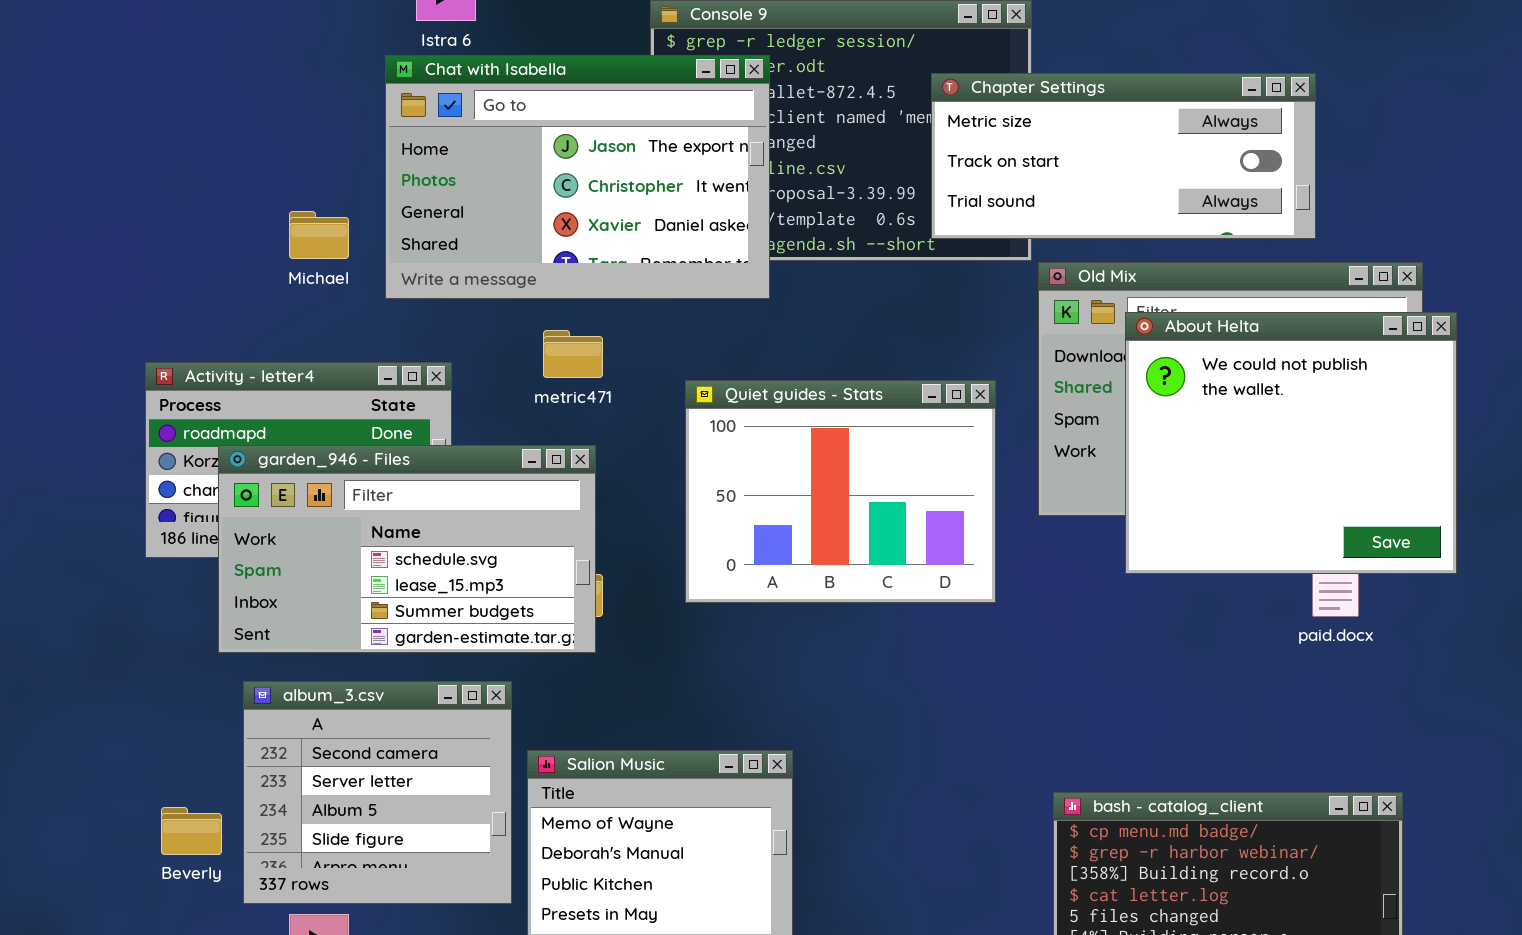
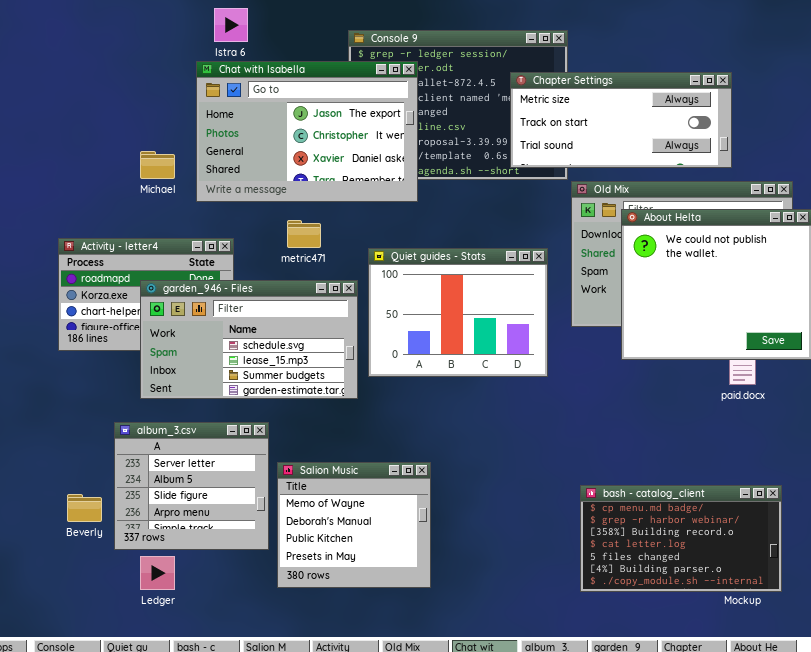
garden_946 - Files: [218,445,596,653] -> [140,280,358,399], moved
album_3.csv: [243,681,512,904] -> [114,422,269,550], scrolled down 1 row

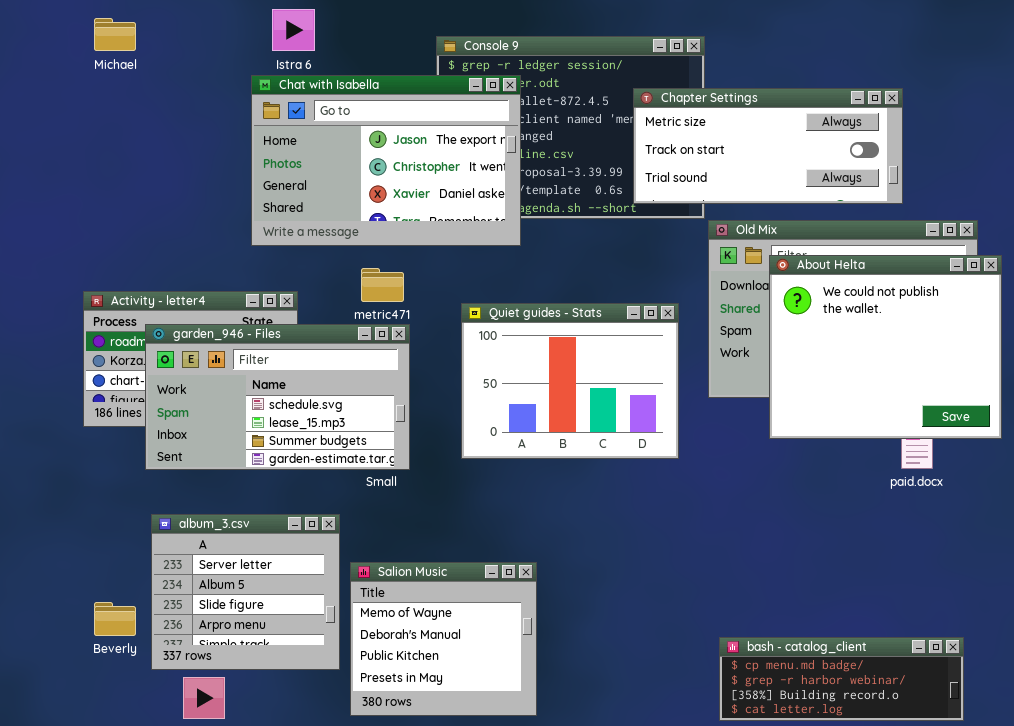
Michael: [140,151,175,179] -> [94,18,136,51], moved
garden_946 - Files: [140,280,358,399] -> [145,324,410,470], moved
bash - catalog_client: [580,485,782,592] -> [719,637,964,721], resized

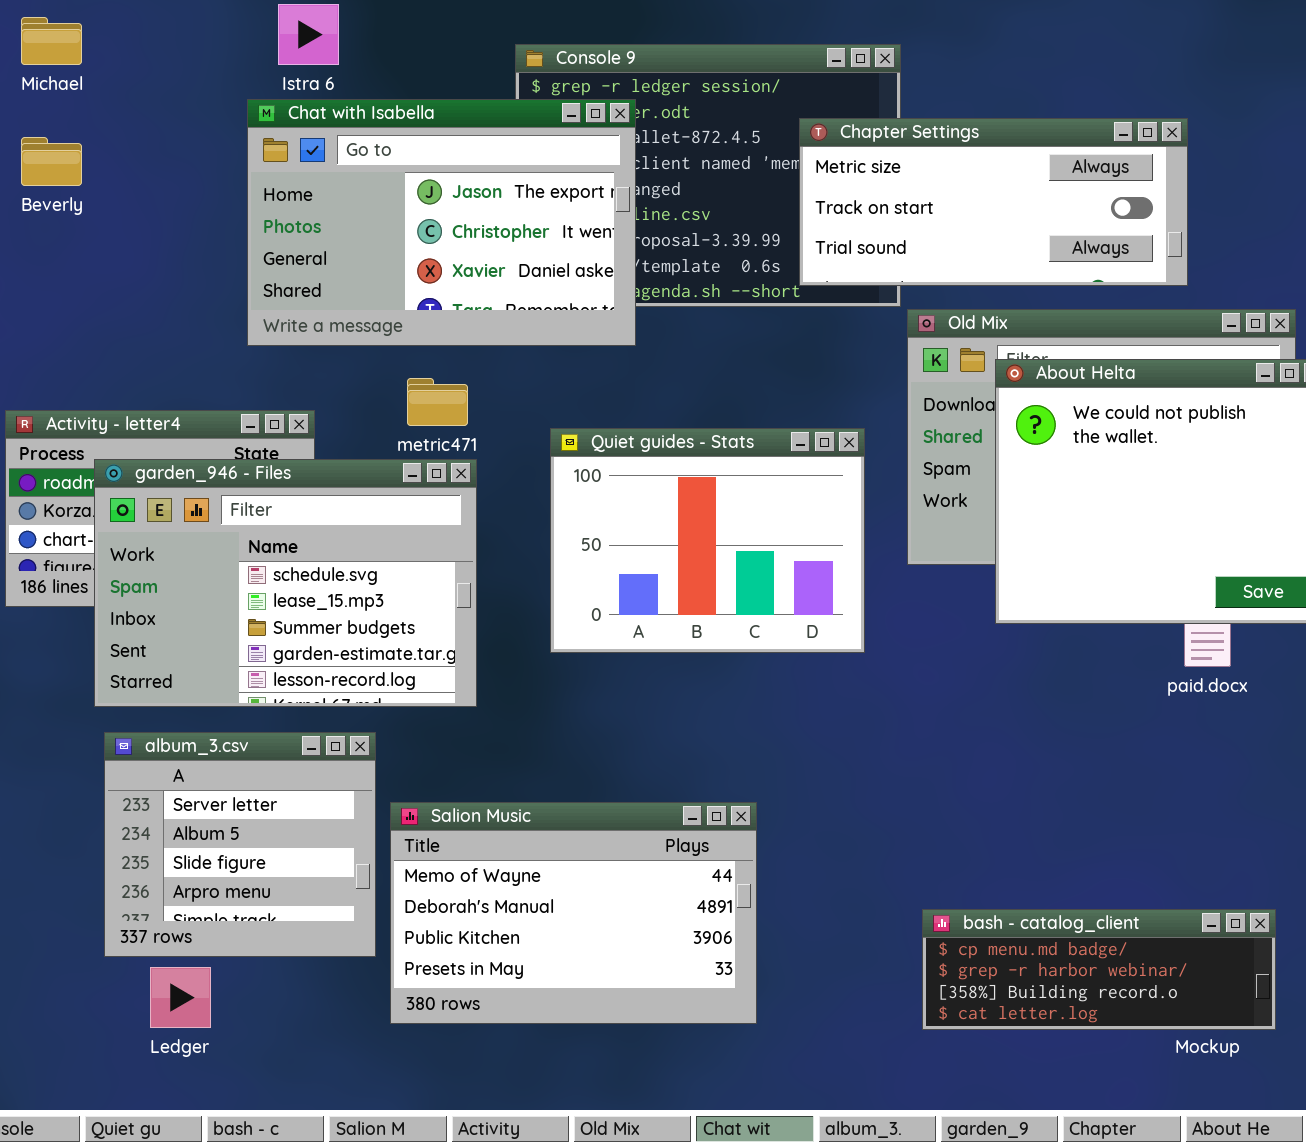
garden_946 - Files: [145,324,410,470] -> [94,459,477,707], resized
Salion Music: [350,562,537,716] -> [390,802,757,1024], resized
Beverly: [94,602,136,636] -> [21,137,82,186], moved

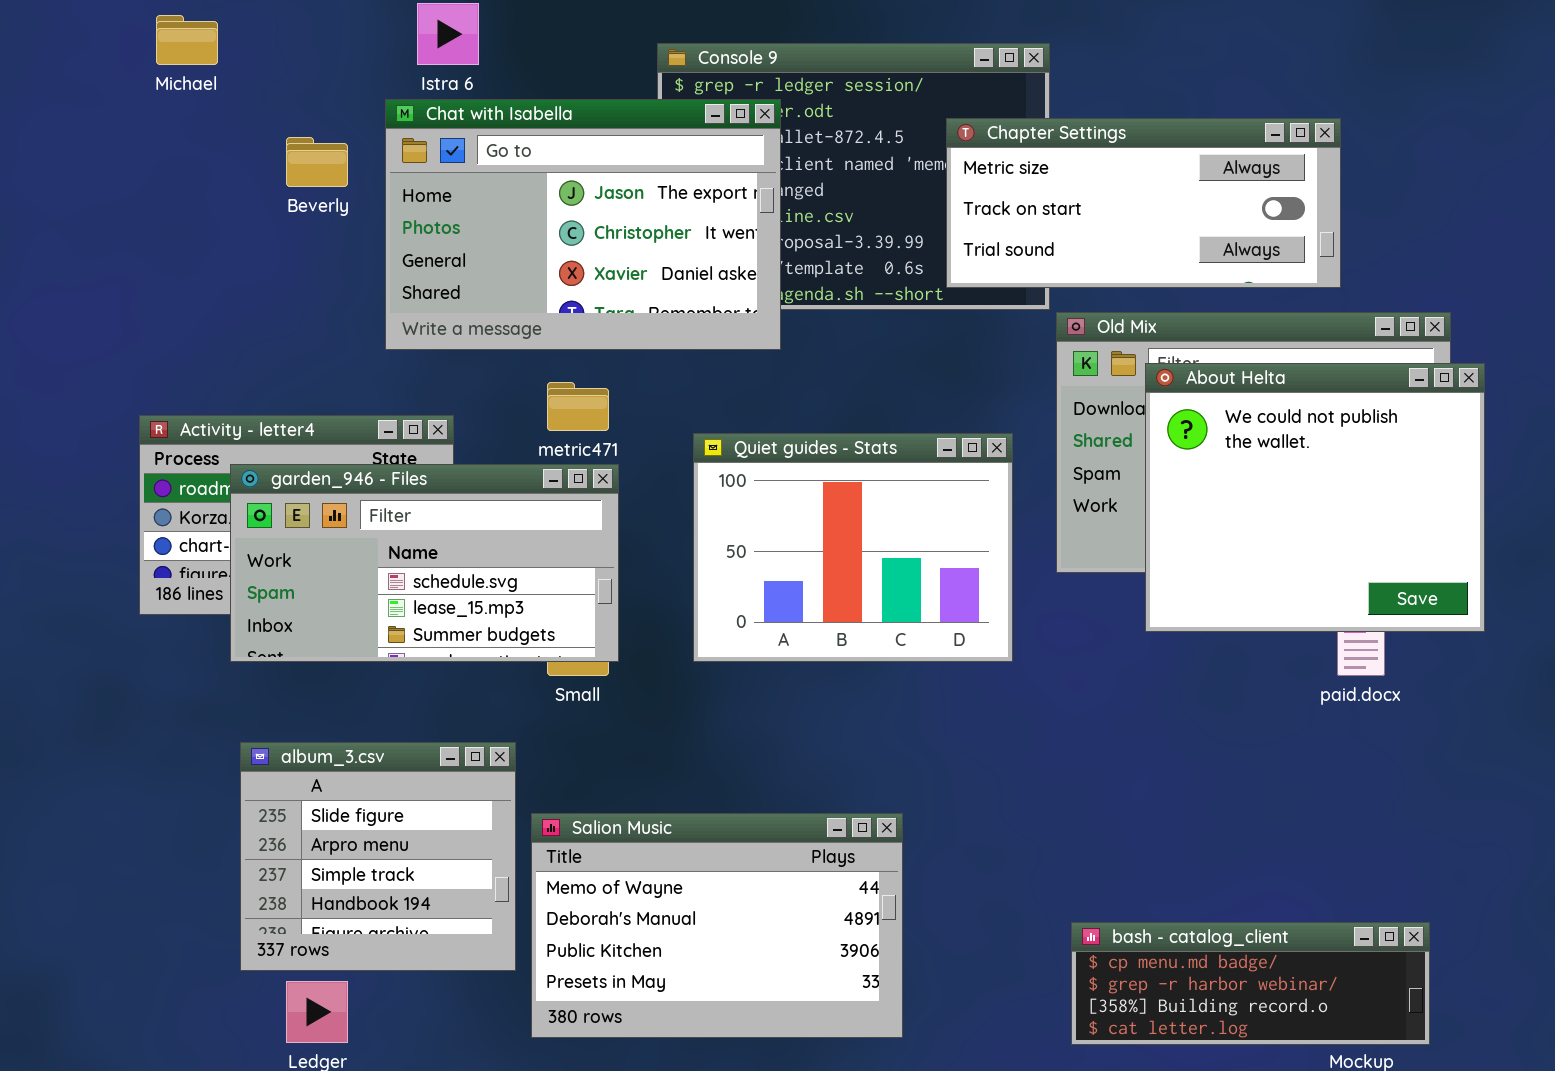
Beverly: [21,137,82,186] -> [286,137,348,187], moved
garden_946 - Files: [94,459,477,707] -> [230,464,619,662], resized
album_3.csv: [104,732,376,957] -> [240,742,516,971], scrolled down 2 rows

